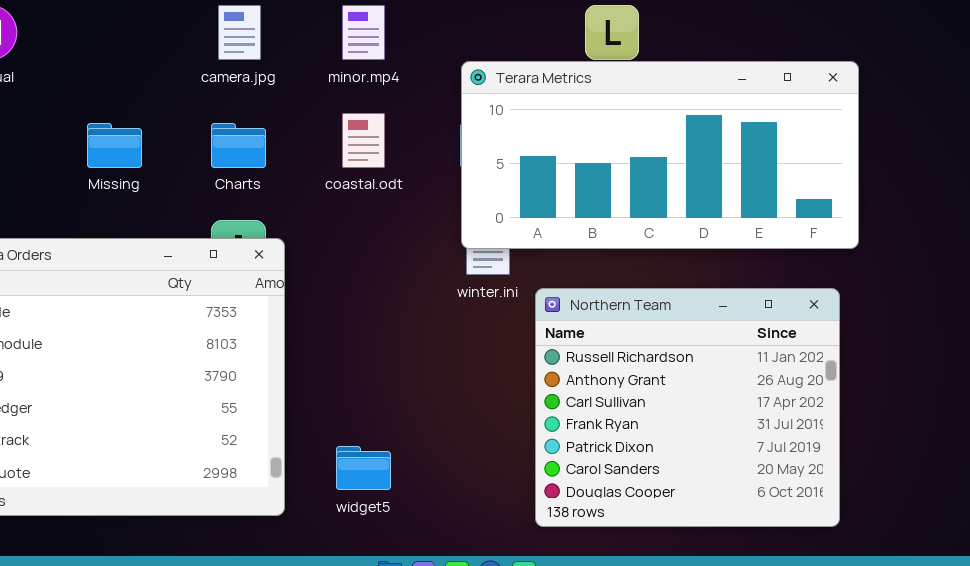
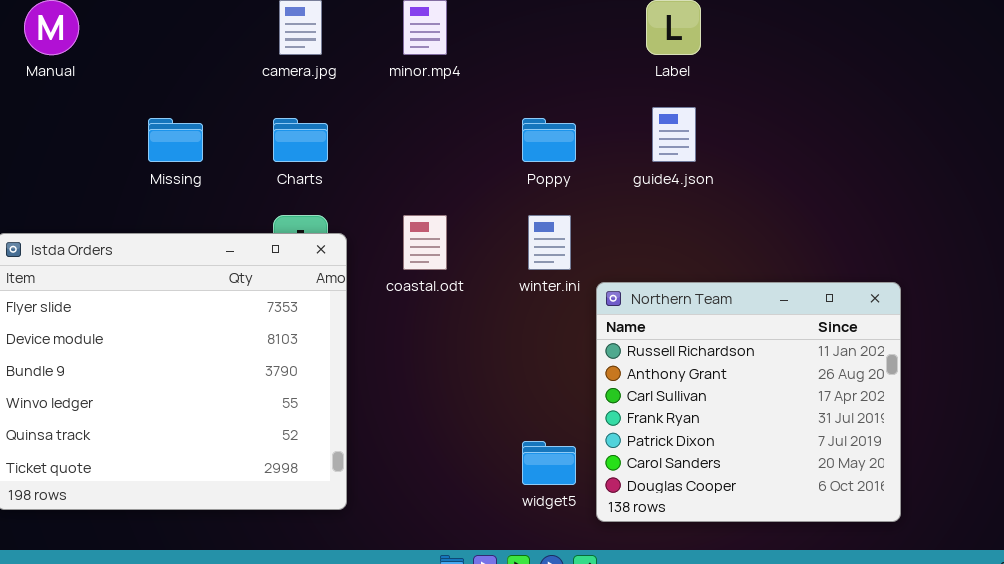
Terara Metrics: [461,61,859,249] -> none, closed
coastal.odt: [342,113,385,168] -> [403,215,447,270], moved
widget5: [336,446,391,490] -> [522,441,576,485], moved

